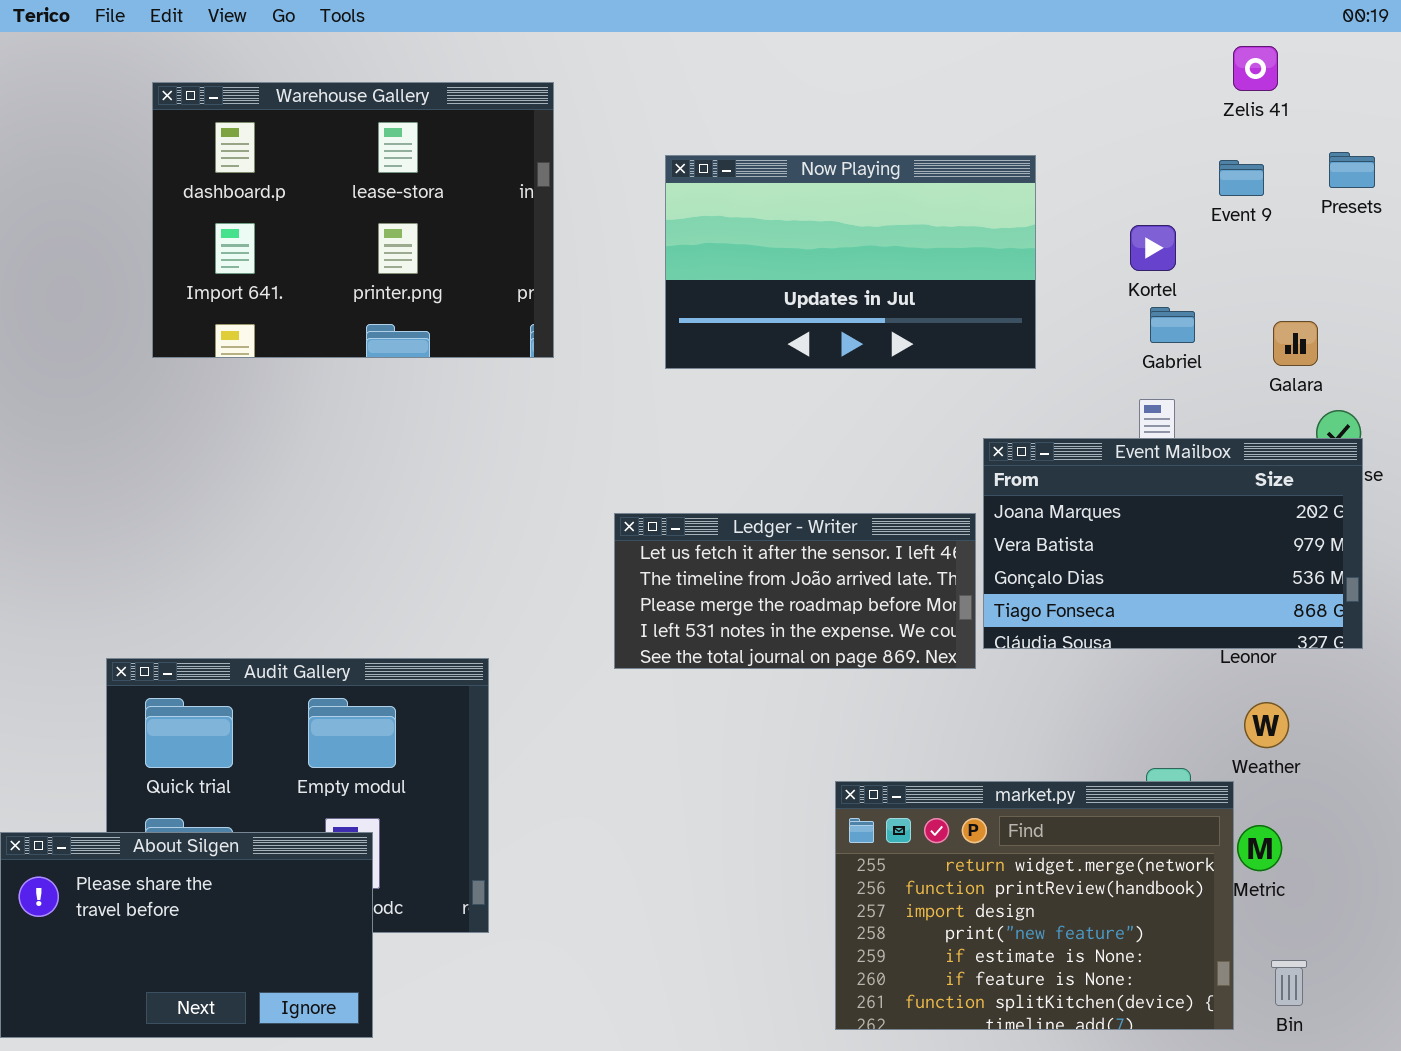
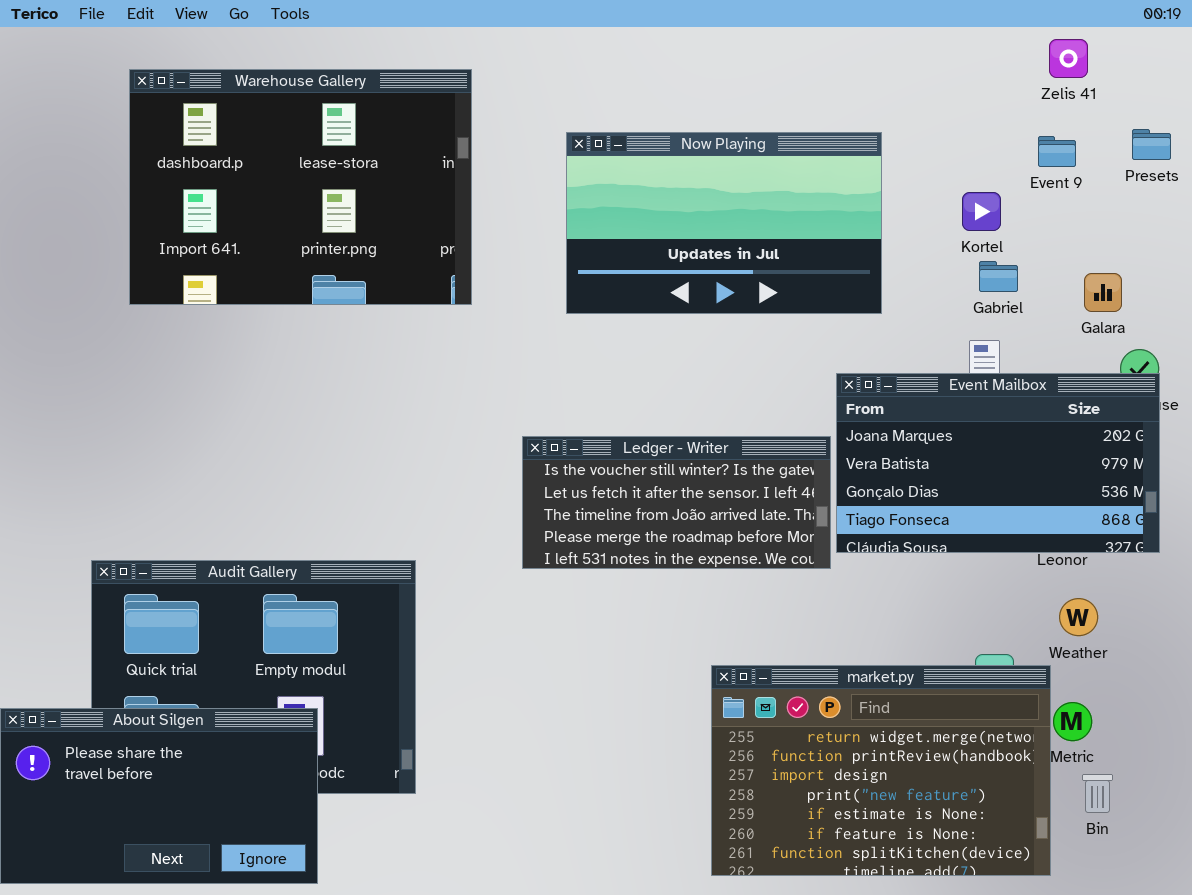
Ledger - Writer: [614,513,976,669] -> [522,436,831,569], scrolled up 1 row
Bin: [1271,960,1307,1006] -> [1082,774,1113,813], moved

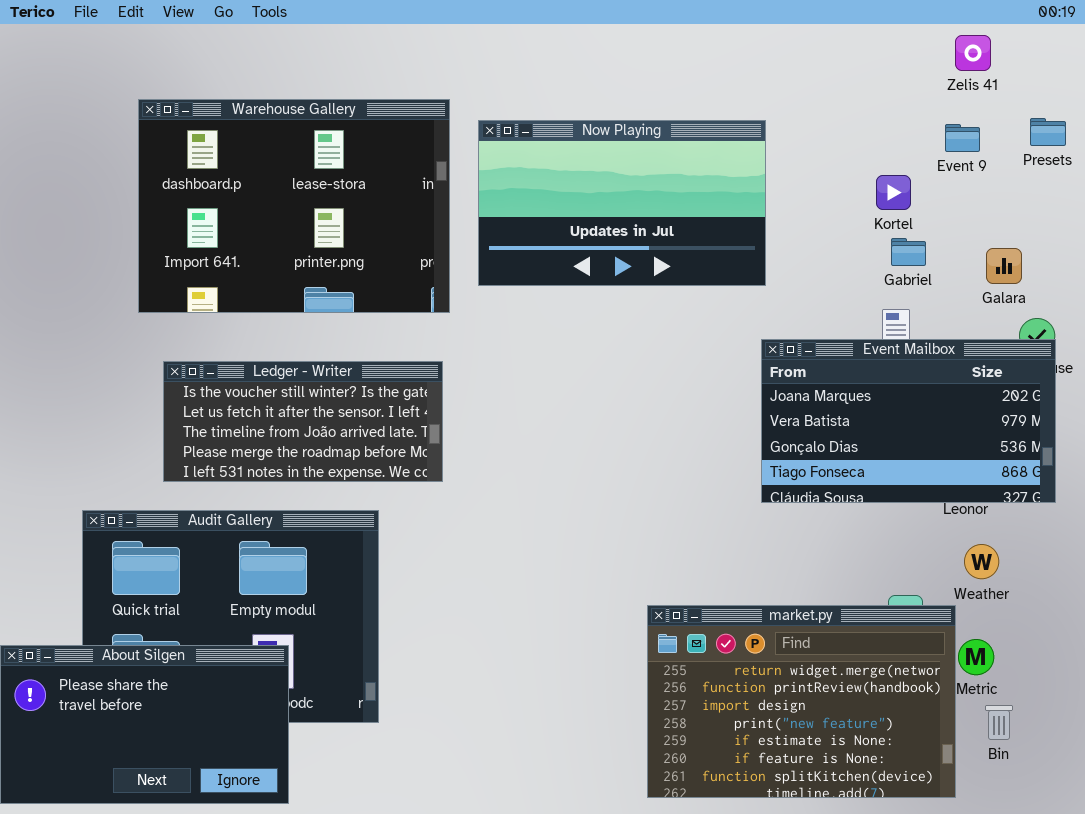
Warehouse Gallery: [129,69,472,305] -> [138,99,450,313], moved
Now Playing: [566,132,882,314] -> [478,120,766,286], moved
Ledger - Writer: [522,436,831,569] -> [163,361,443,482], moved

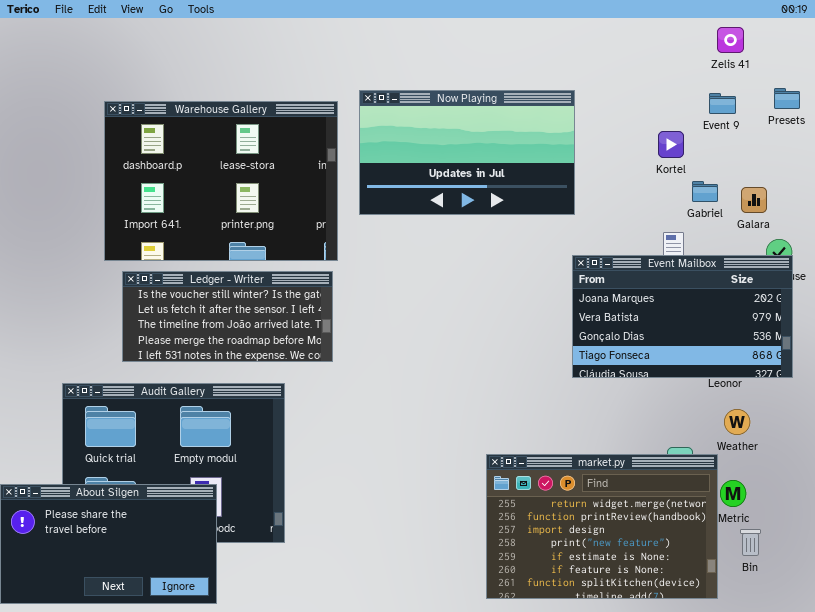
Warehouse Gallery: [138,99,450,313] -> [104,101,338,261], moved
Gabriel: [891,238,926,266] -> [692,181,718,202], moved

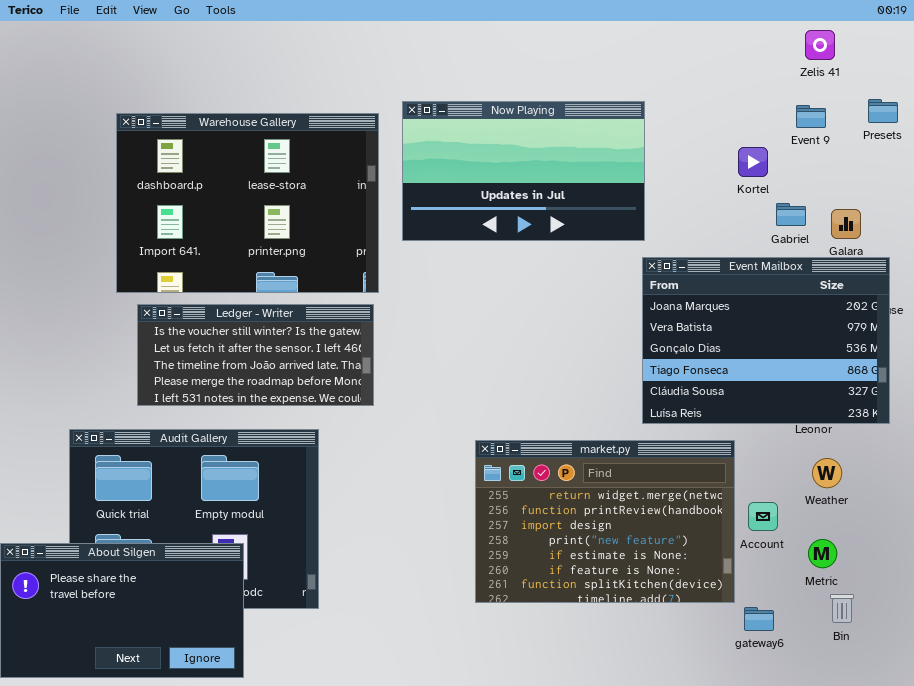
Event Mailbox: [572,255,793,378] -> [642,257,890,424], resized
market.py: [486,454,718,599] -> [475,440,735,603], moved

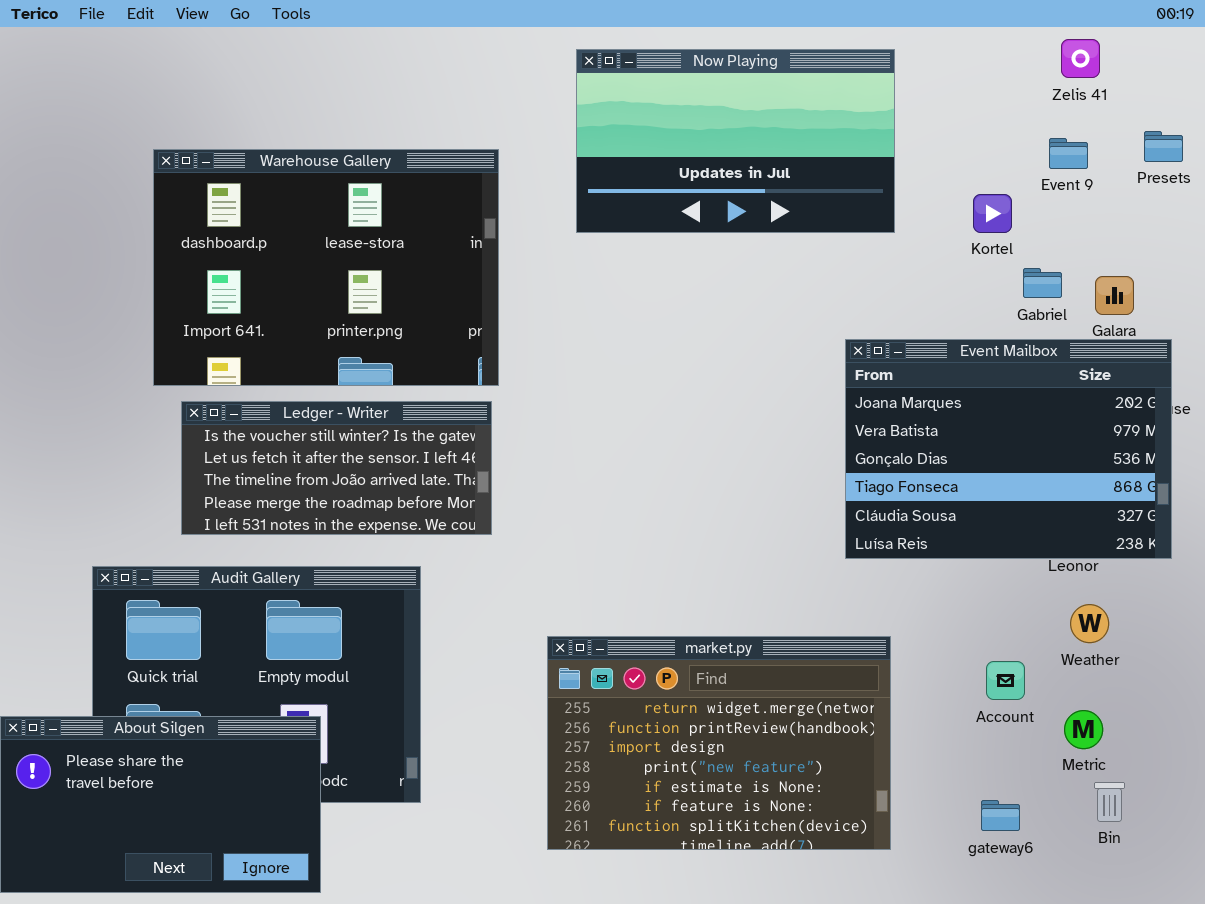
Now Playing: [402,101,645,241] -> [576,49,895,233], moved
market.py: [475,440,735,603] -> [547,636,891,850], moved

